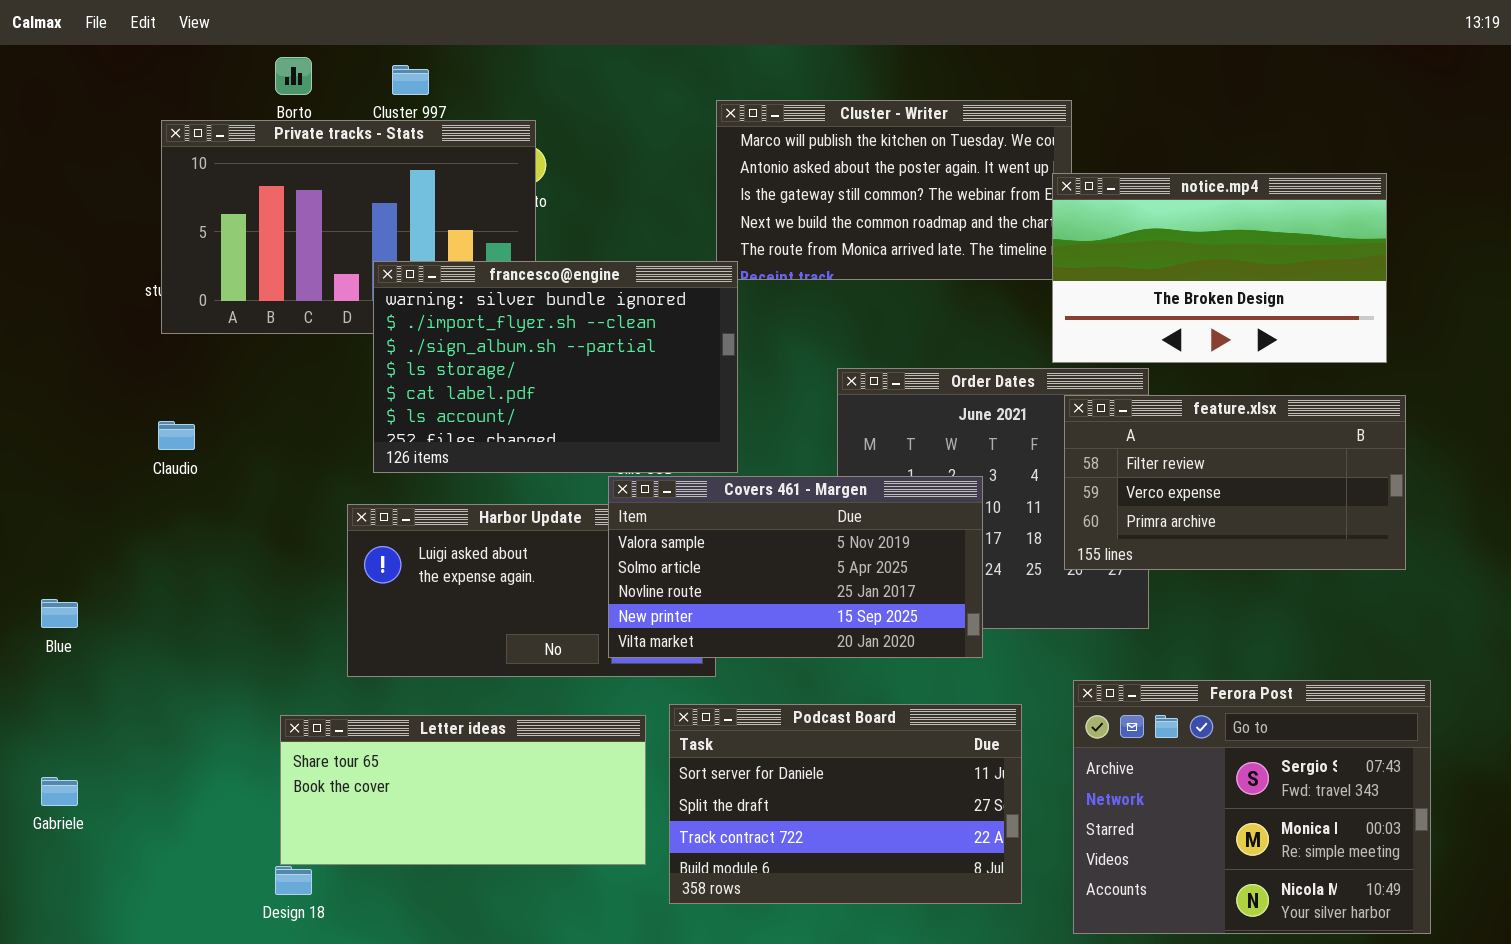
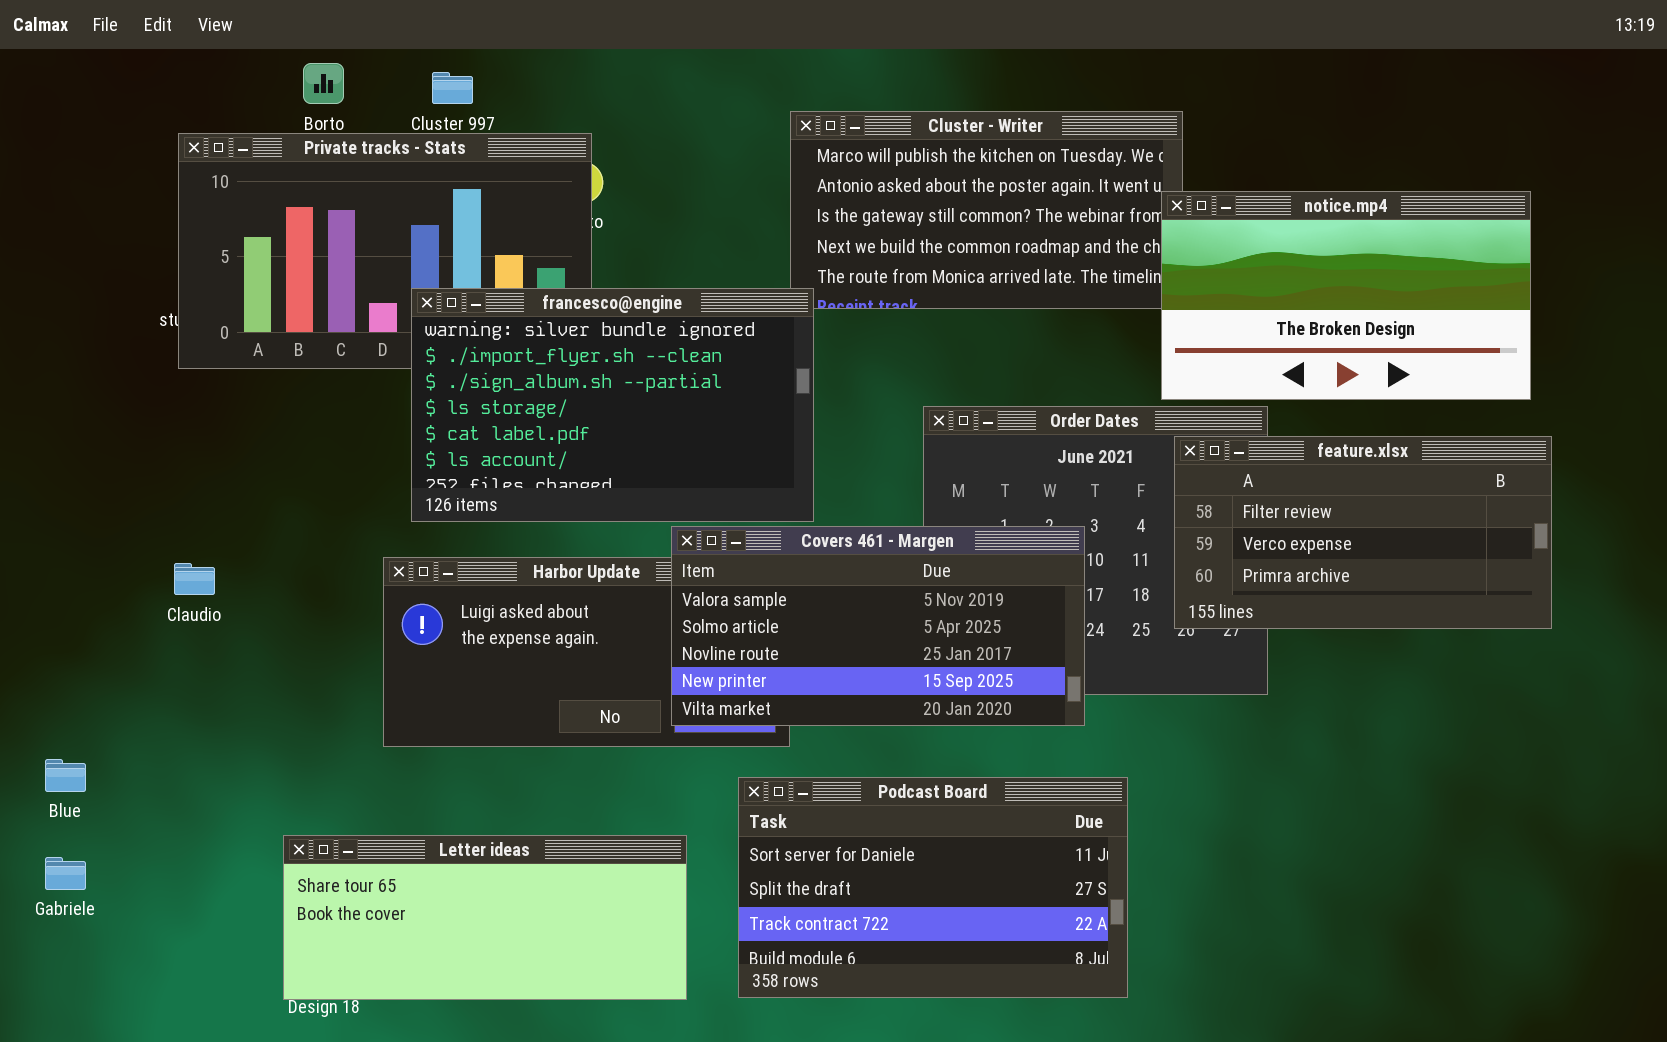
Claudio: [158,421,195,450] -> [174,563,215,595], moved
Blue: [41,599,78,628] -> [45,759,86,792], moved
Ferora Post: [1073,680,1431,934] -> none, closed
Letter ideas: [280,715,646,865] -> [283,835,687,1000], moved

